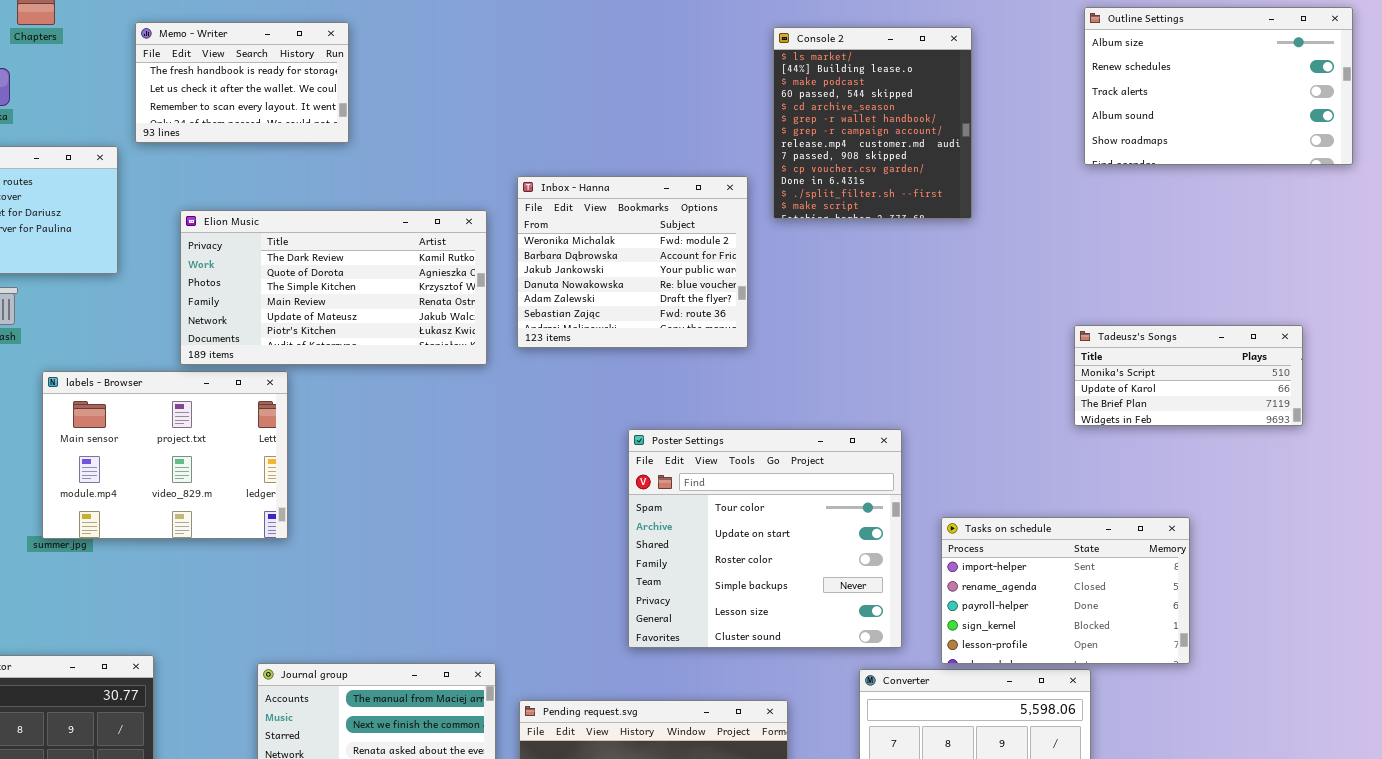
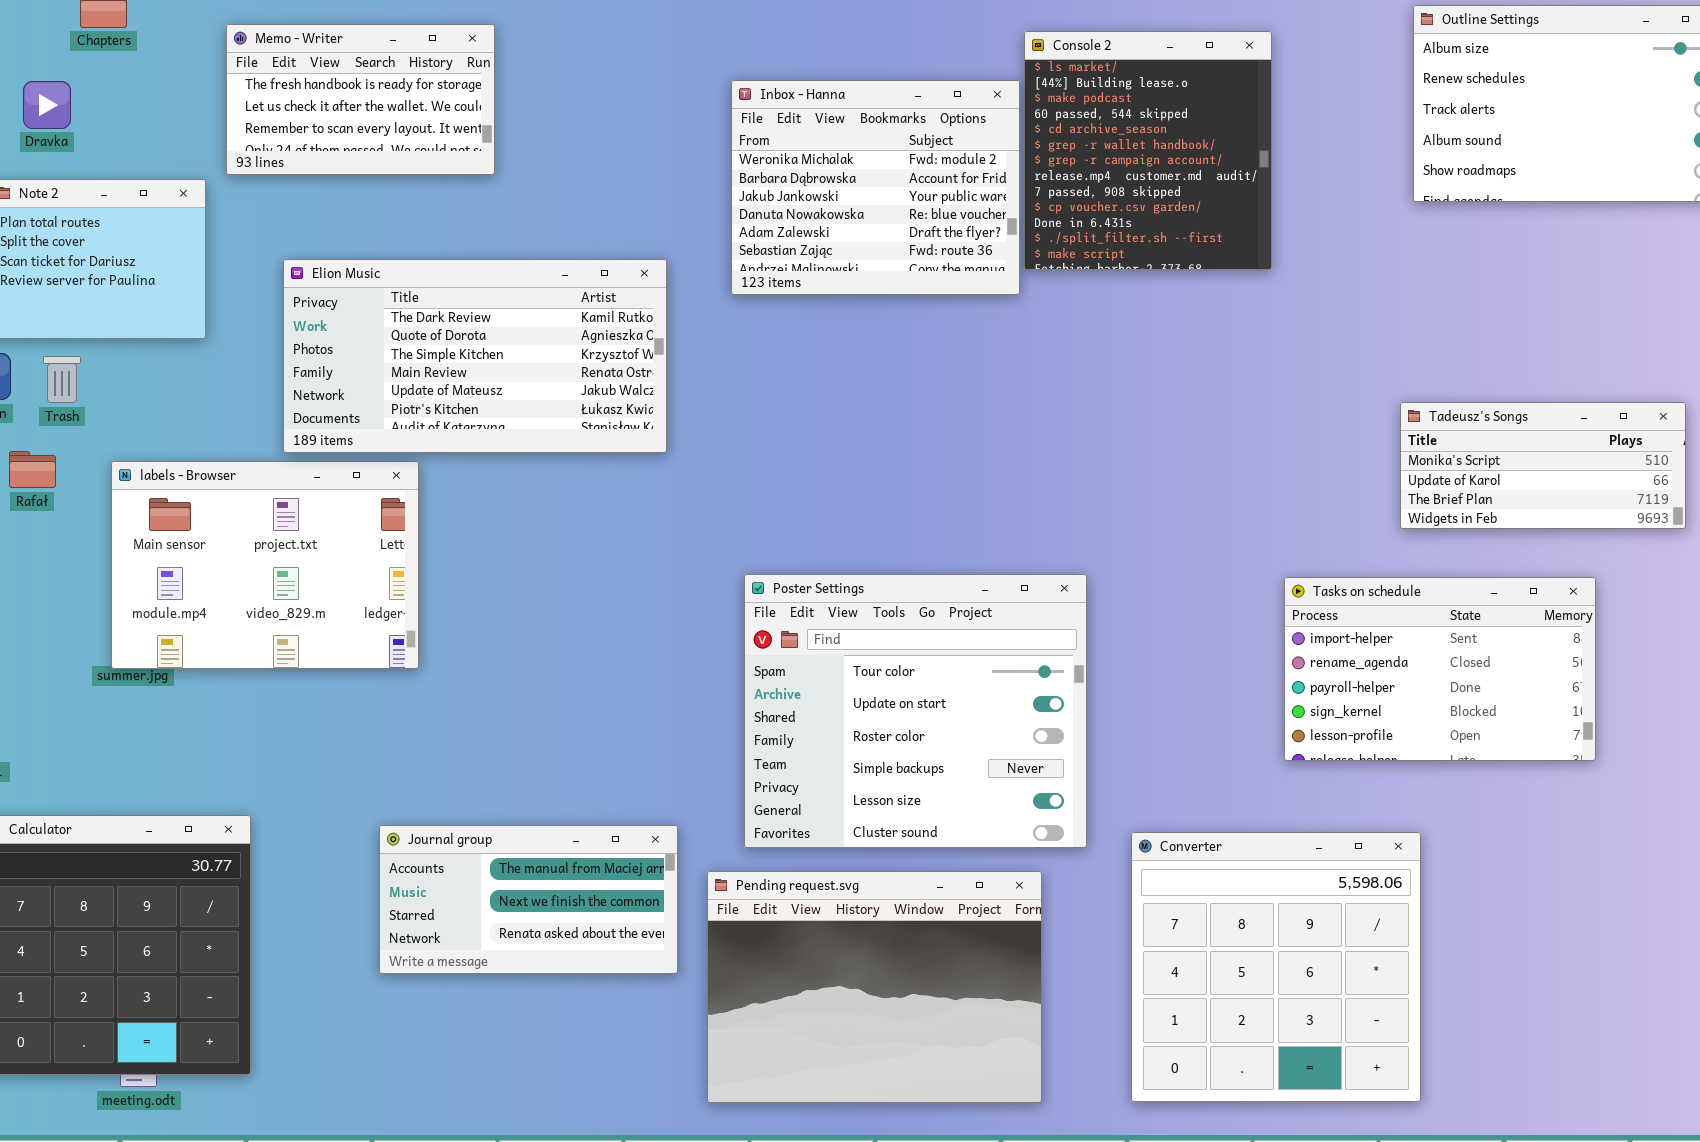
Inbox - Hanna: [517,176,748,348] -> [731,80,1020,295], moved
Poster Settings: [628,429,902,648] -> [744,574,1087,848], moved
Tasks on schedule: [941,517,1190,664] -> [1284,577,1596,761], moved

